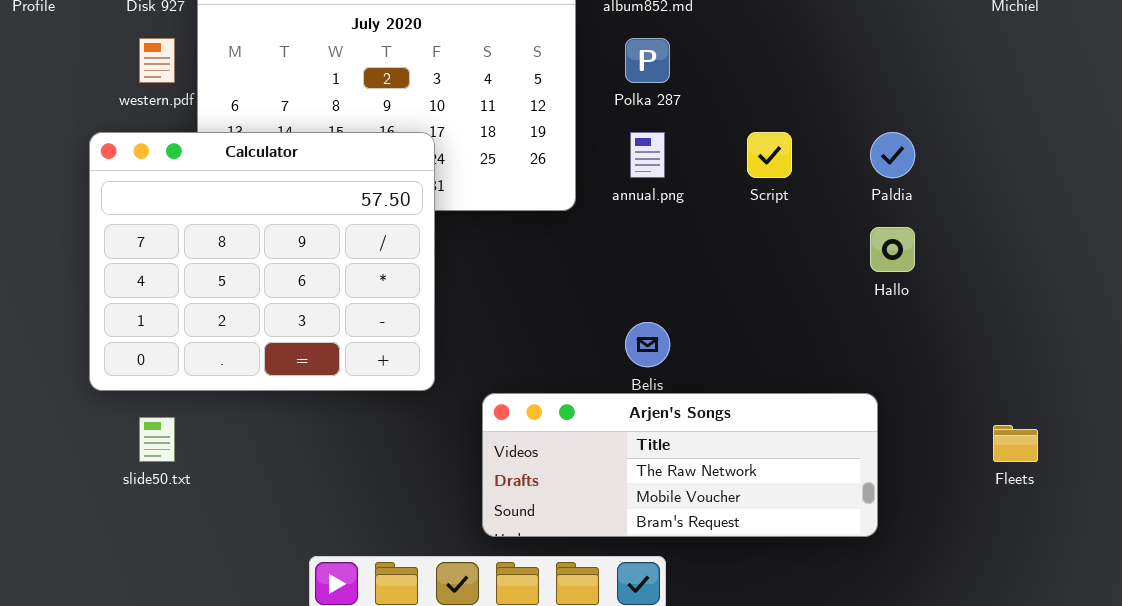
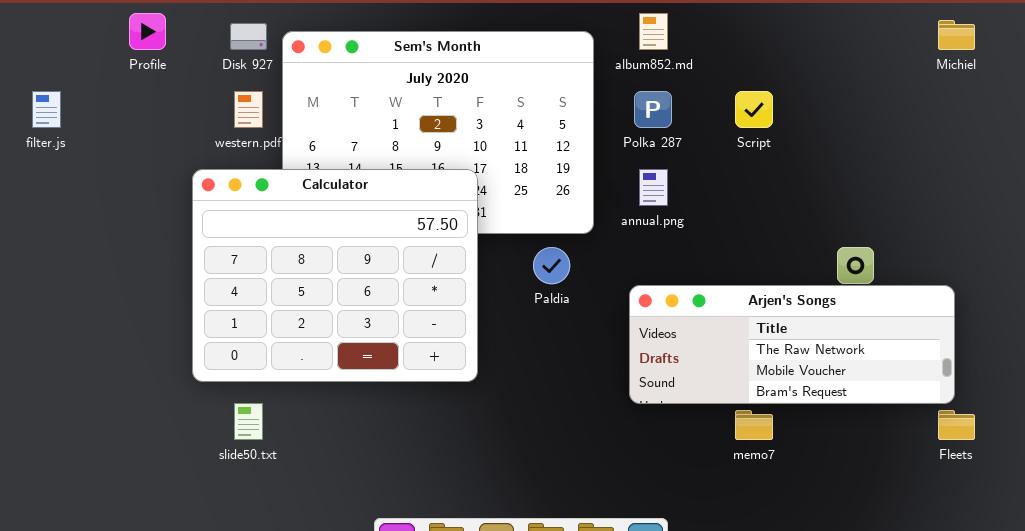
Script: [747,132,792,178] -> [735,91,773,128], moved
Paldia: [870,132,915,178] -> [533,247,570,284], moved
Arjen's Songs: [482,393,878,537] -> [629,285,955,404], moved

